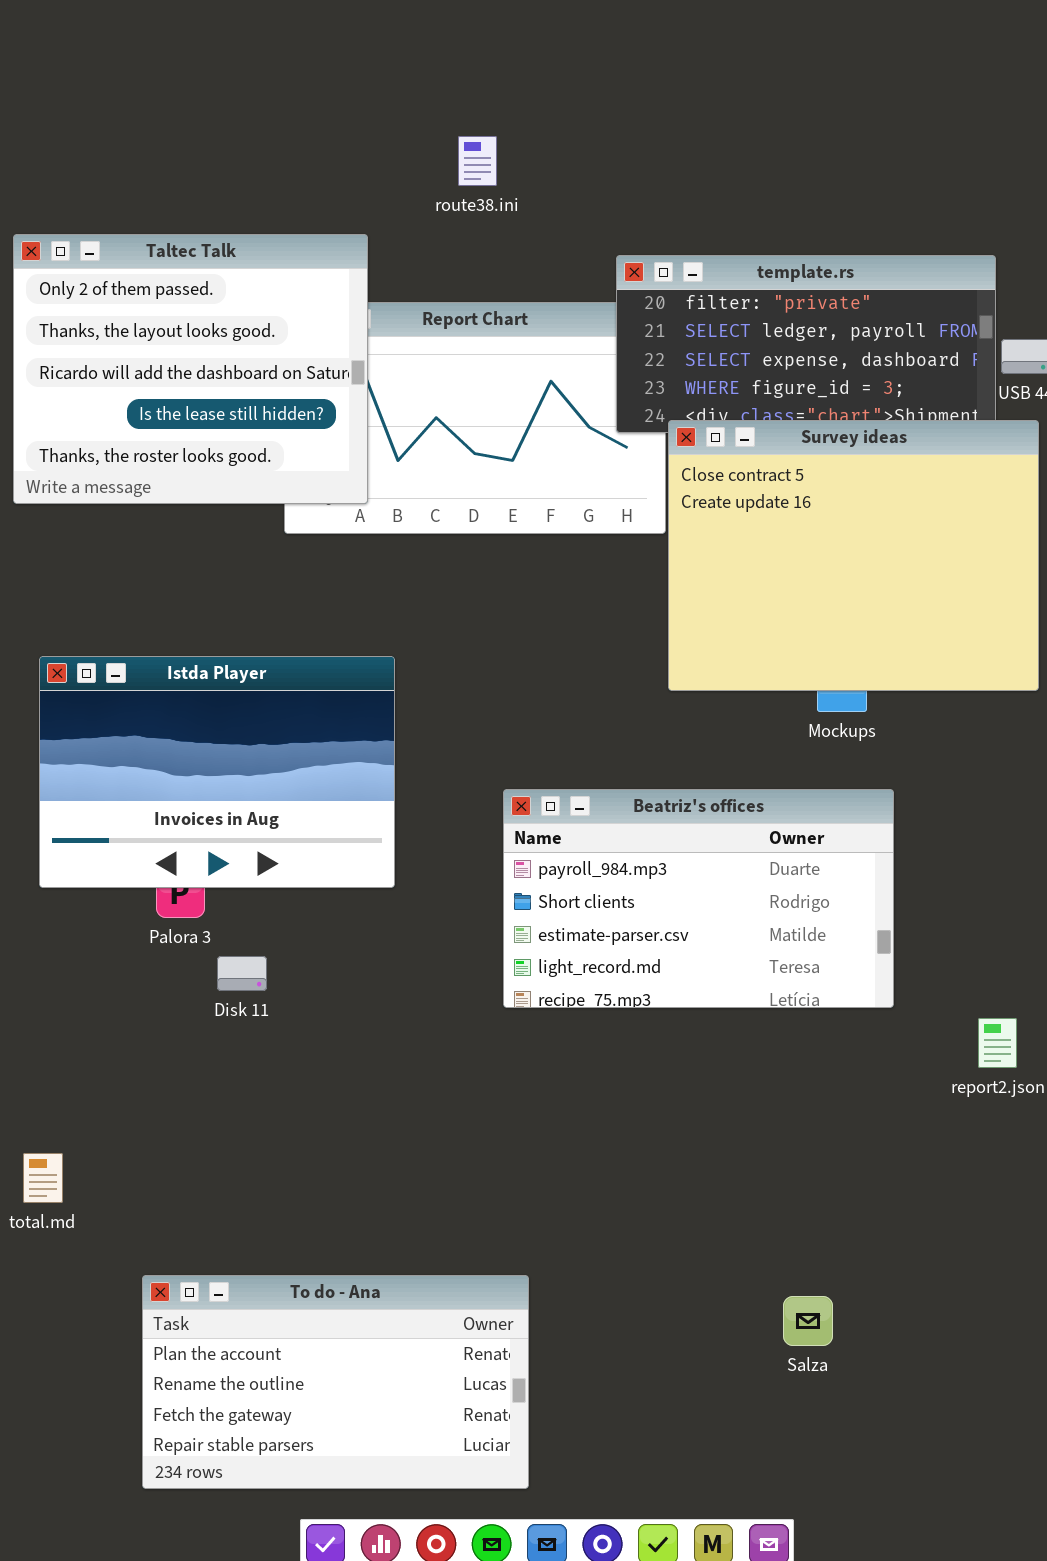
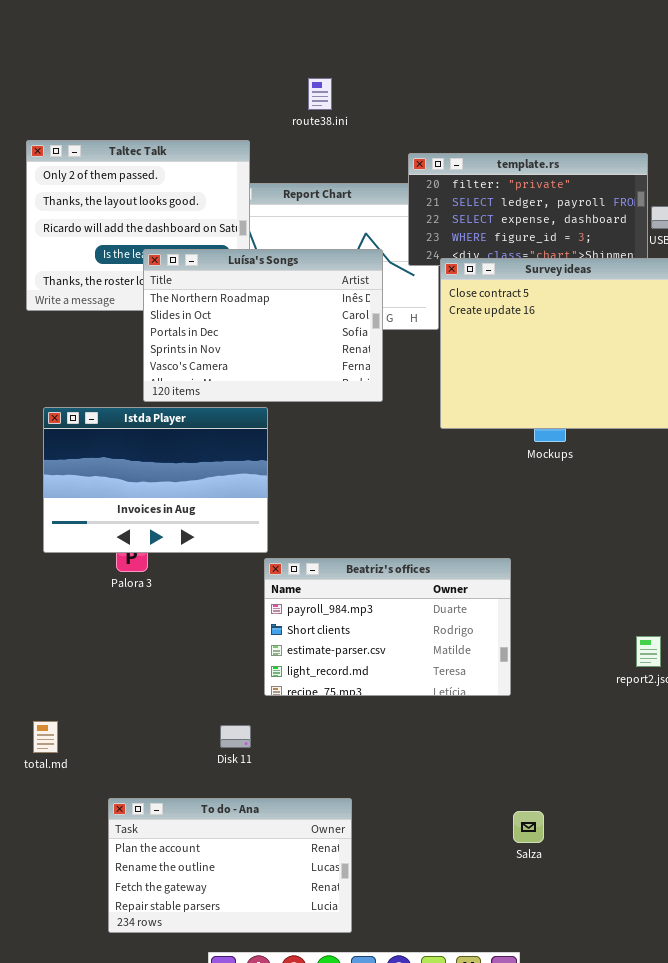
Luísa's Songs: none -> [143,249,383,402], opened
Beatriz's offices: [503,789,894,1008] -> [264,558,511,696], moved
Disk 11: [217,956,267,991] -> [220,725,251,748], moved

